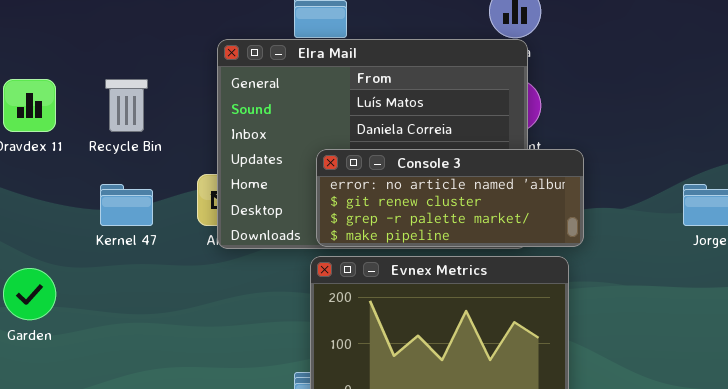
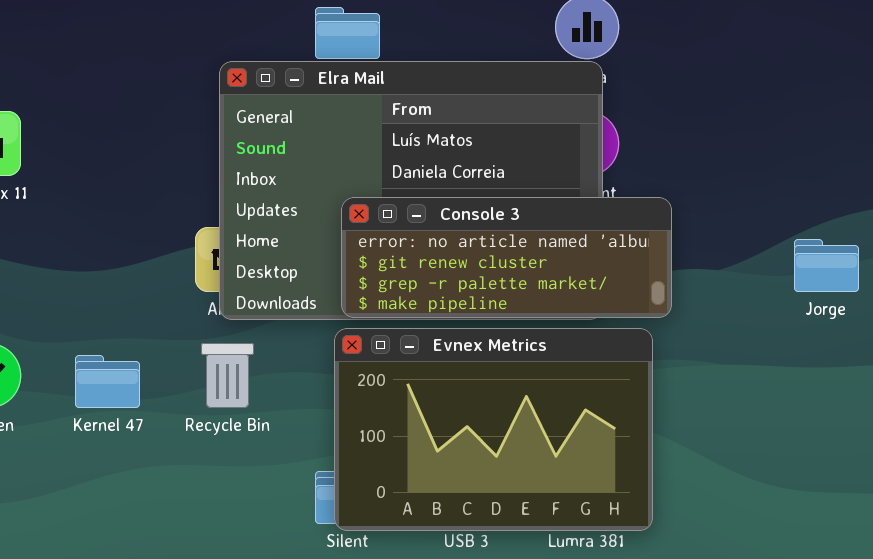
Recycle Bin: [105,79,148,132] -> [201,343,254,408], moved
Kernel 47: [100,184,153,226] -> [75,355,140,408], moved

